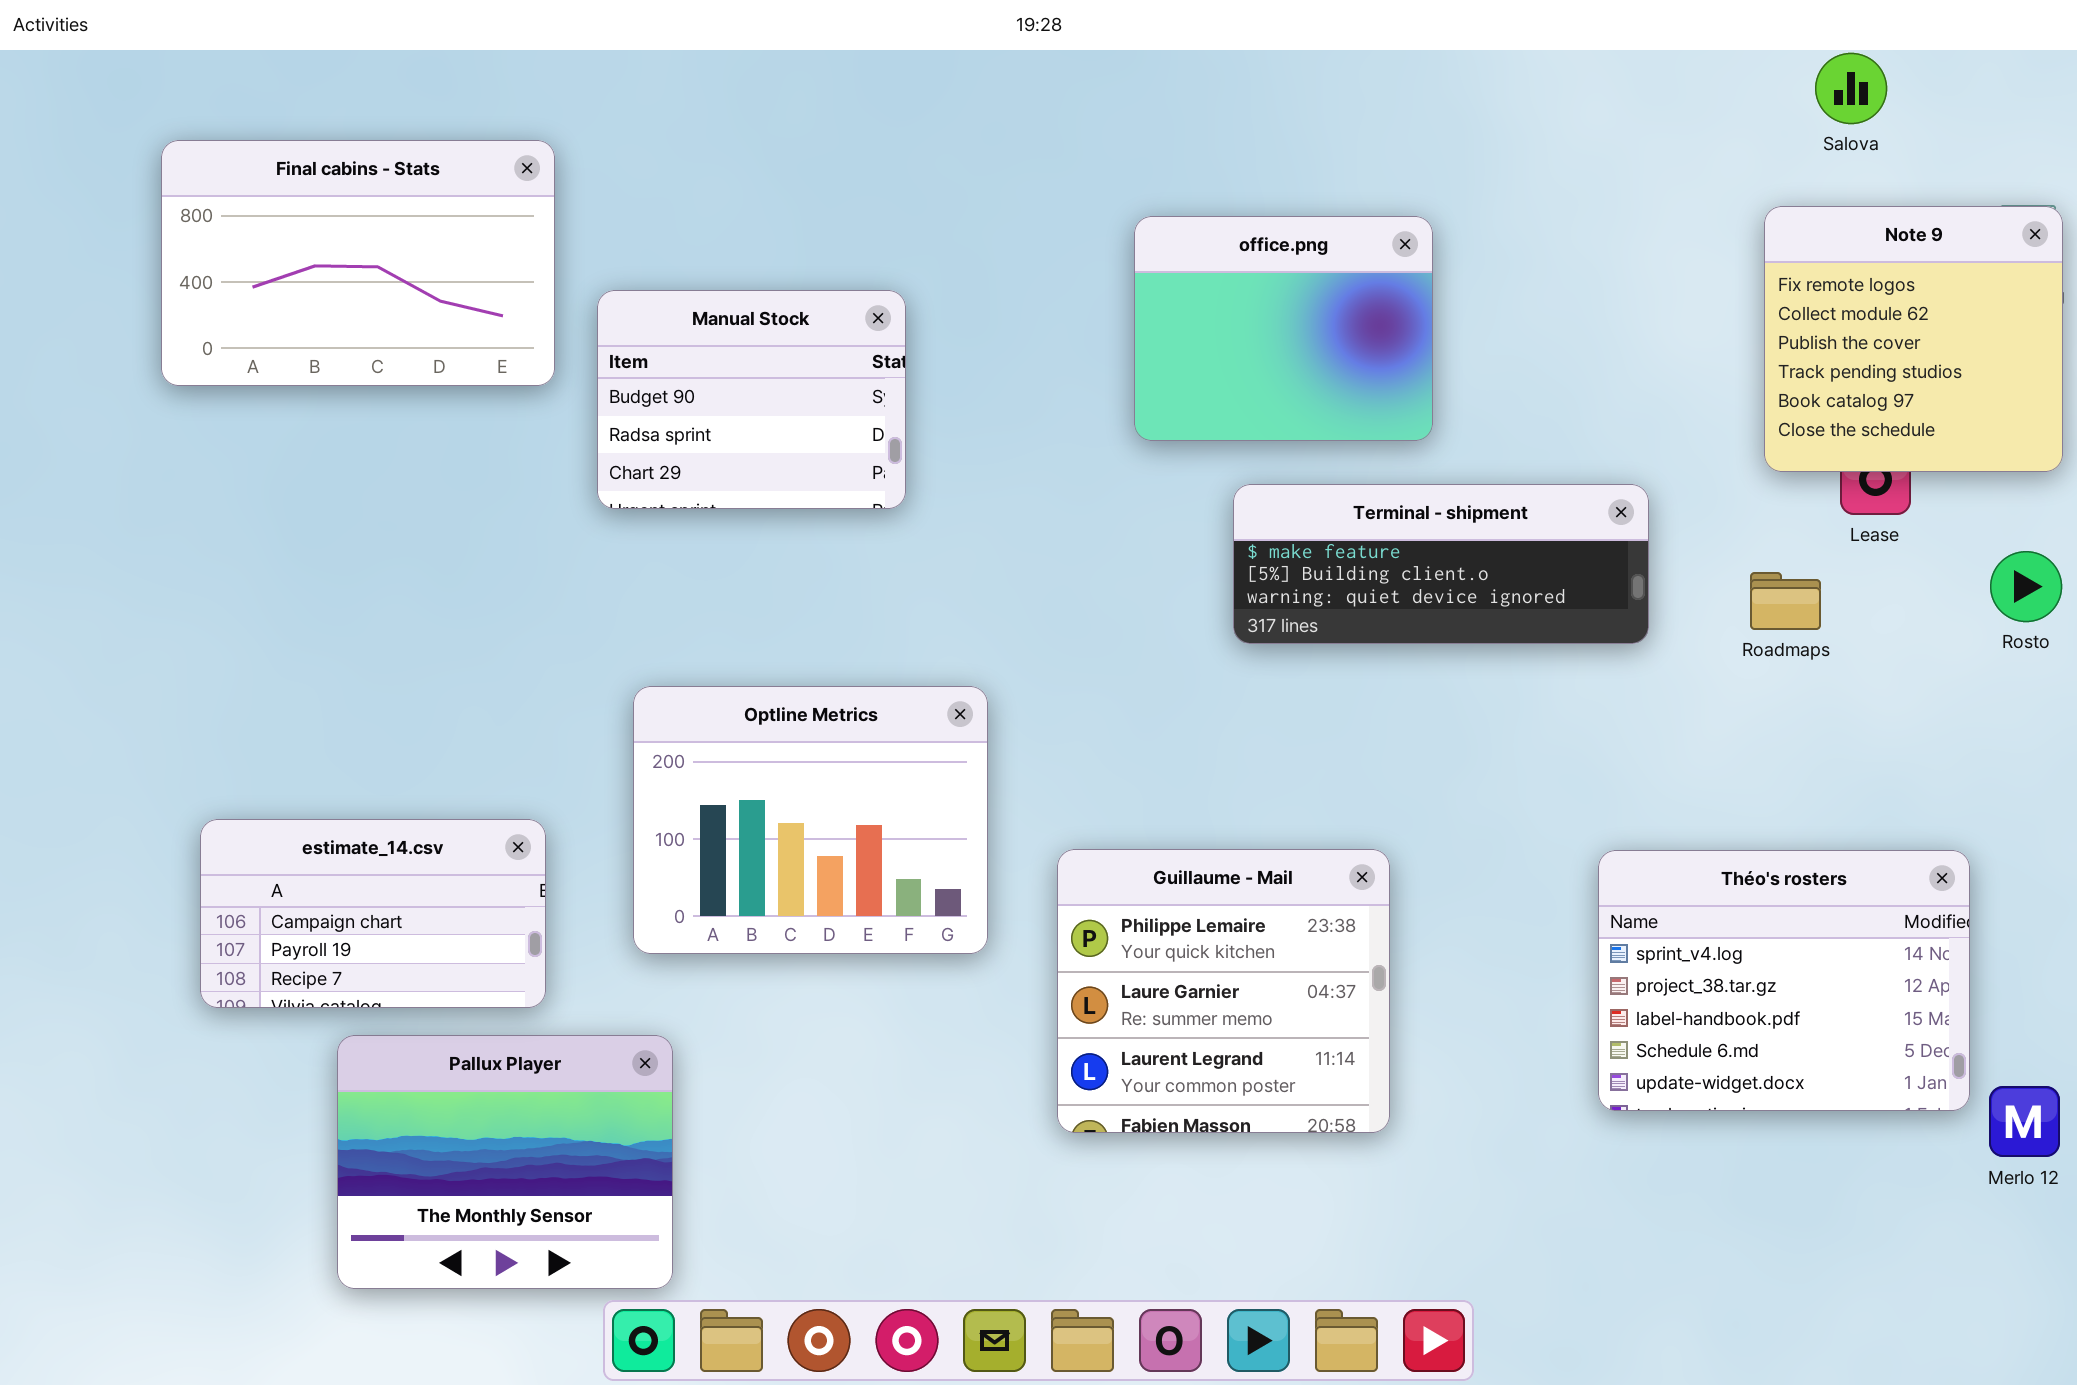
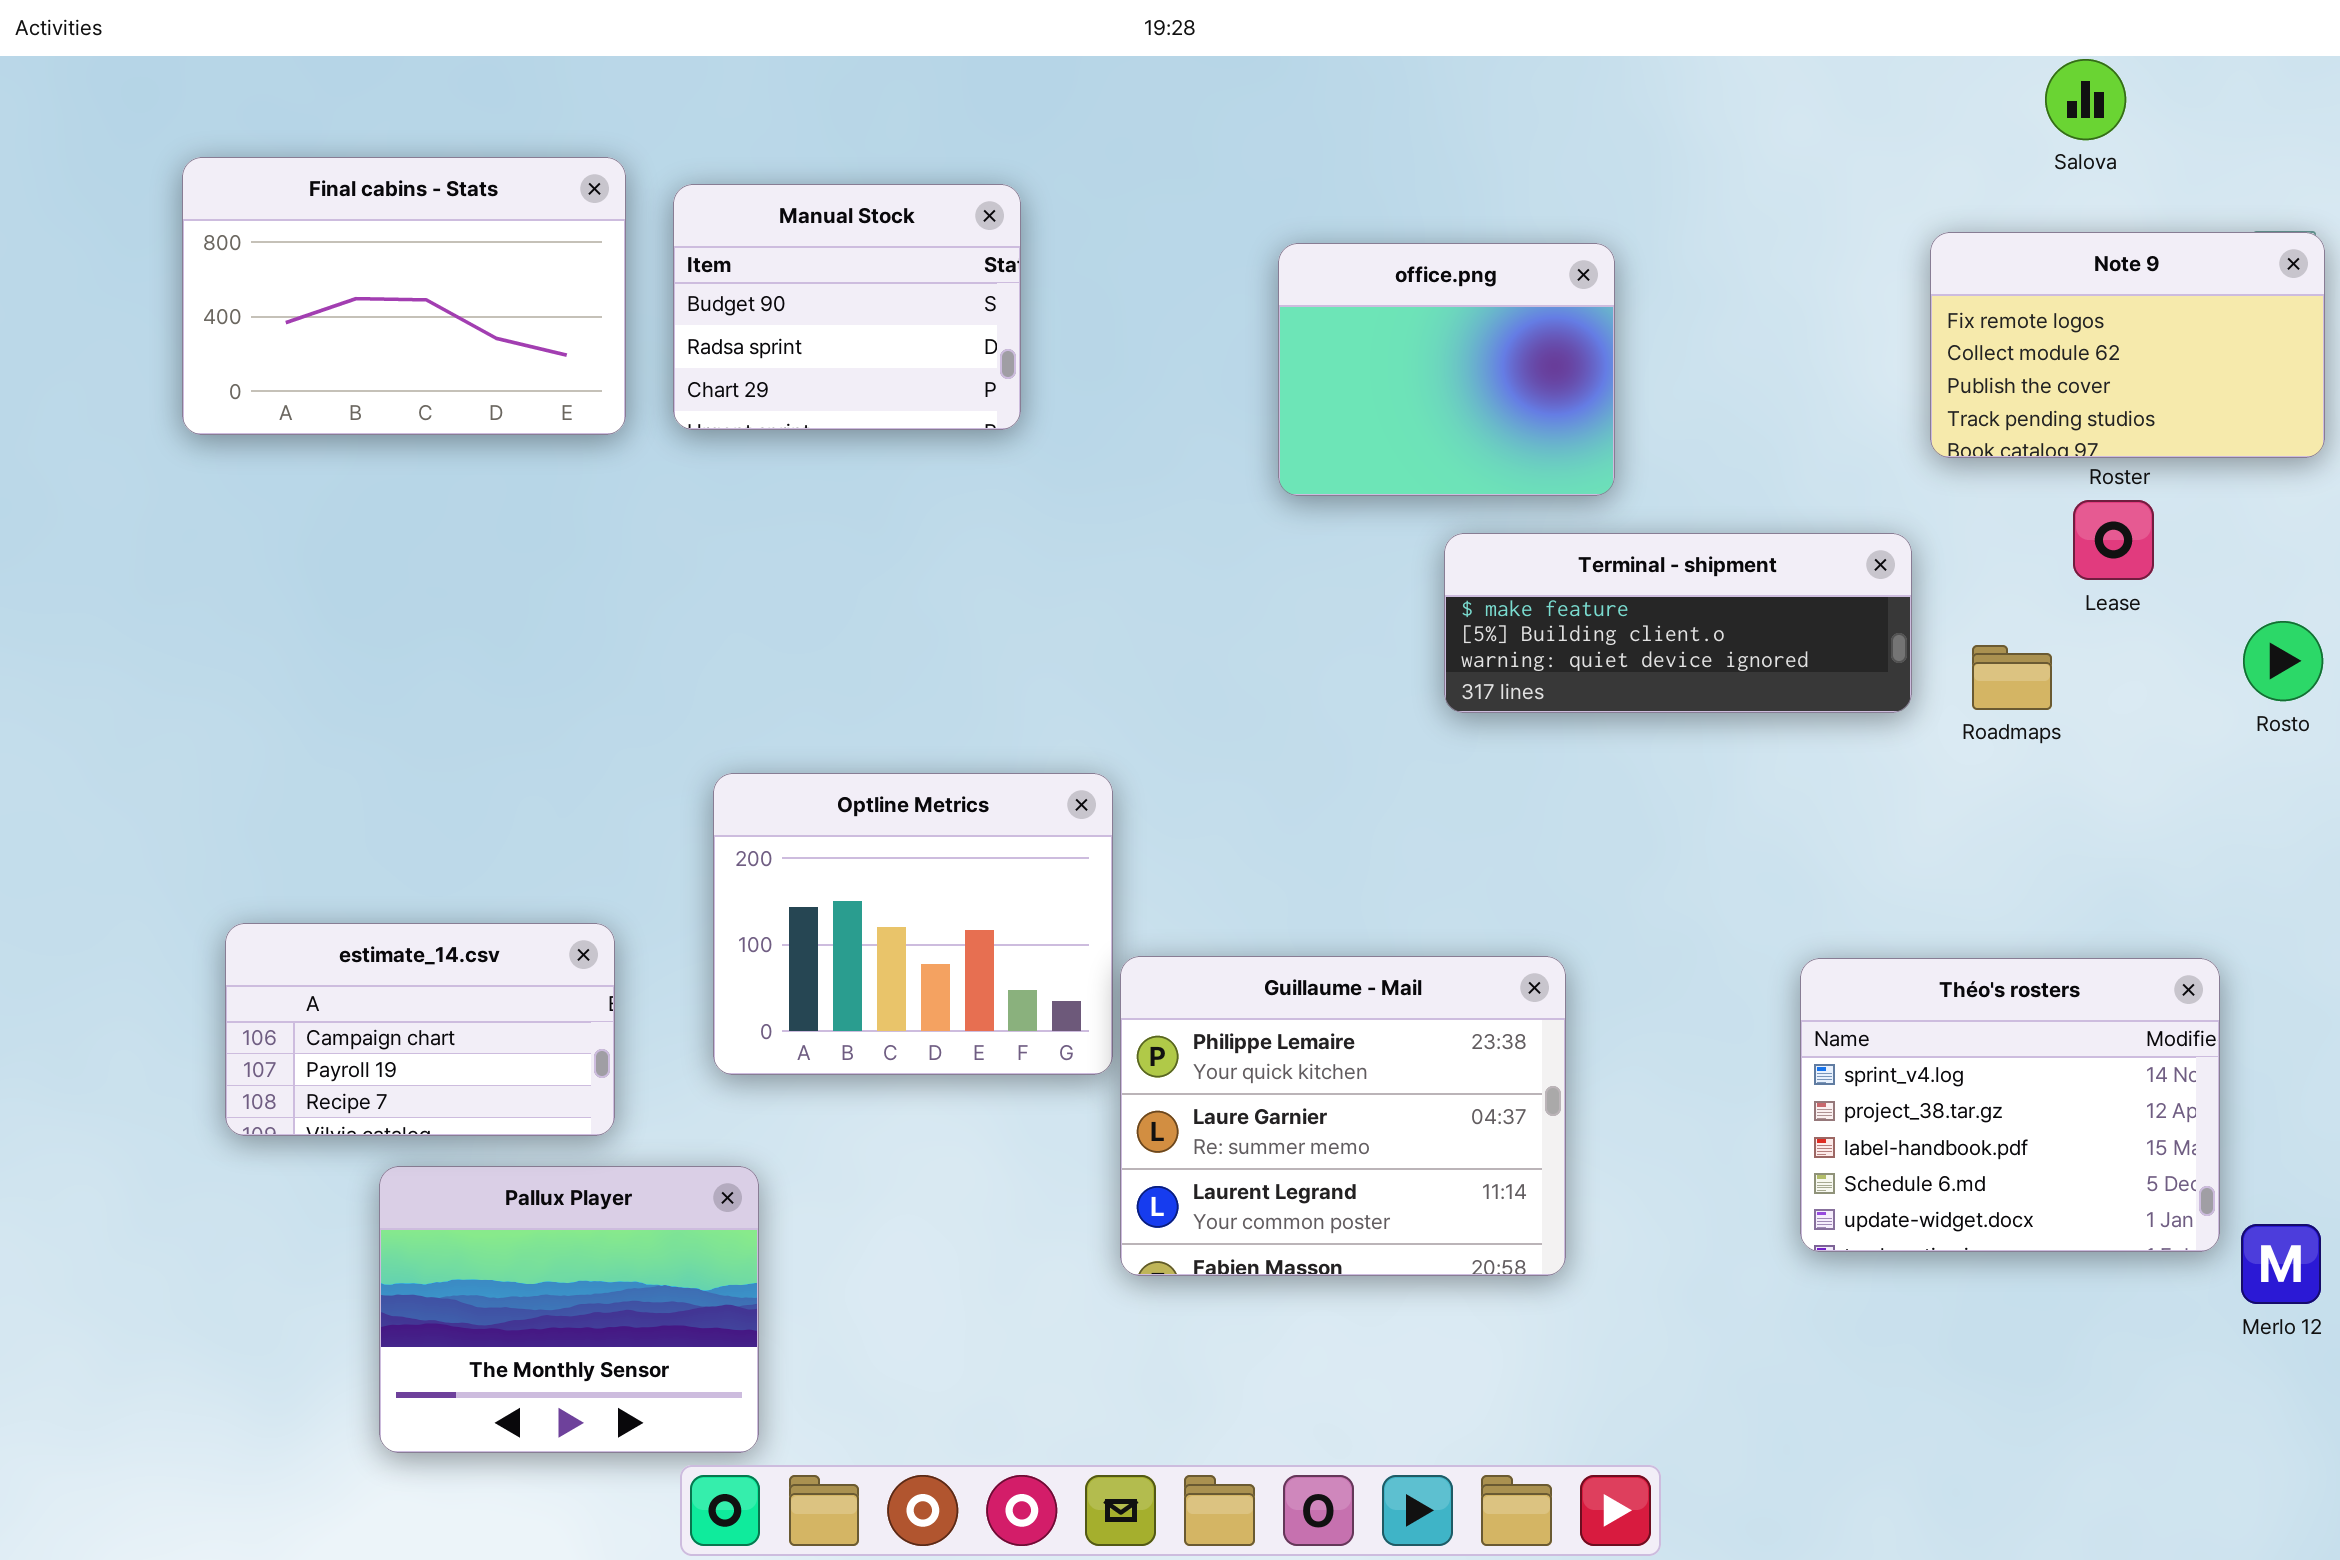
Note 9: [1764,206,2063,472] -> [1930,232,2325,458], resized
Manual Stock: [597,290,906,509] -> [673,184,1021,430], moved
Terminal - shipment: [1233,484,1649,644] -> [1444,533,1912,713], moved
Guillaume - Mail: [1057,849,1390,1133] -> [1120,956,1566,1276], resized

